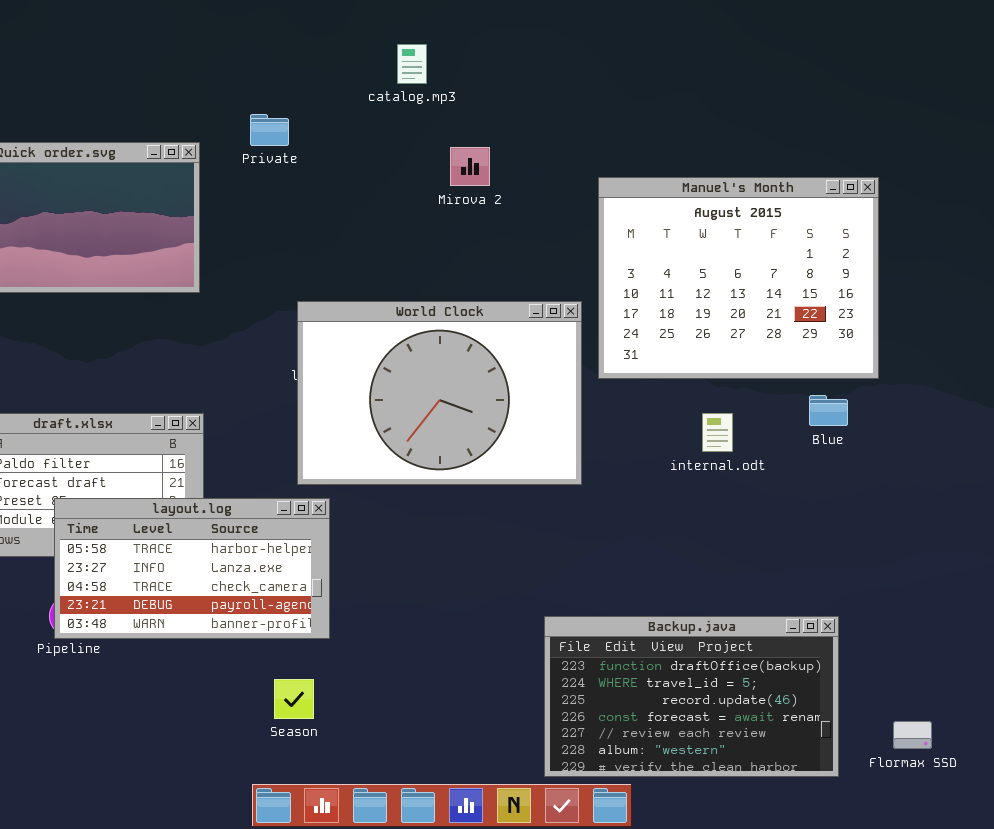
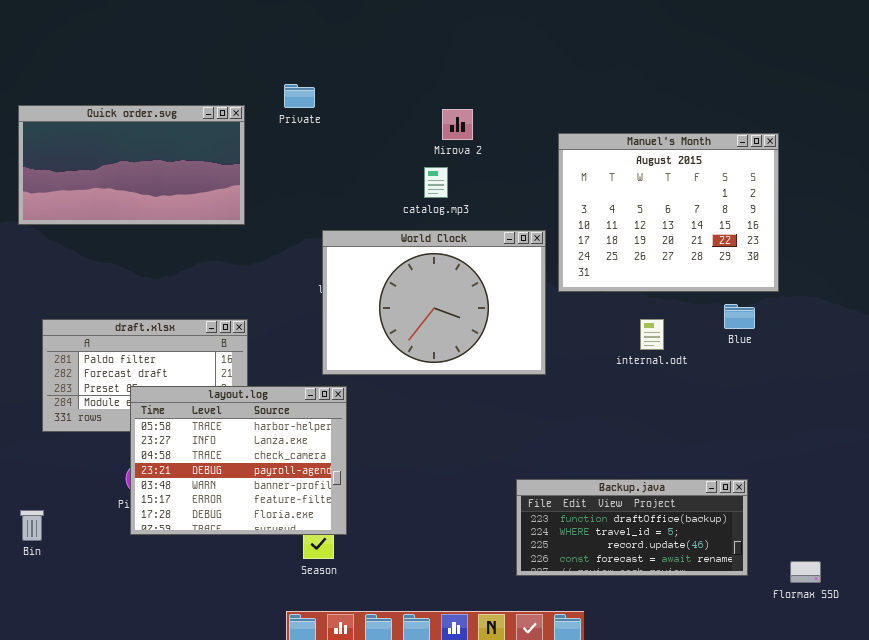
catalog.mp3: [397,44,427,84] -> [424,167,448,198], moved
layout.log: [54,498,330,639] -> [130,386,347,535], resized
Backup.java: [544,616,839,777] -> [516,479,748,576], resized

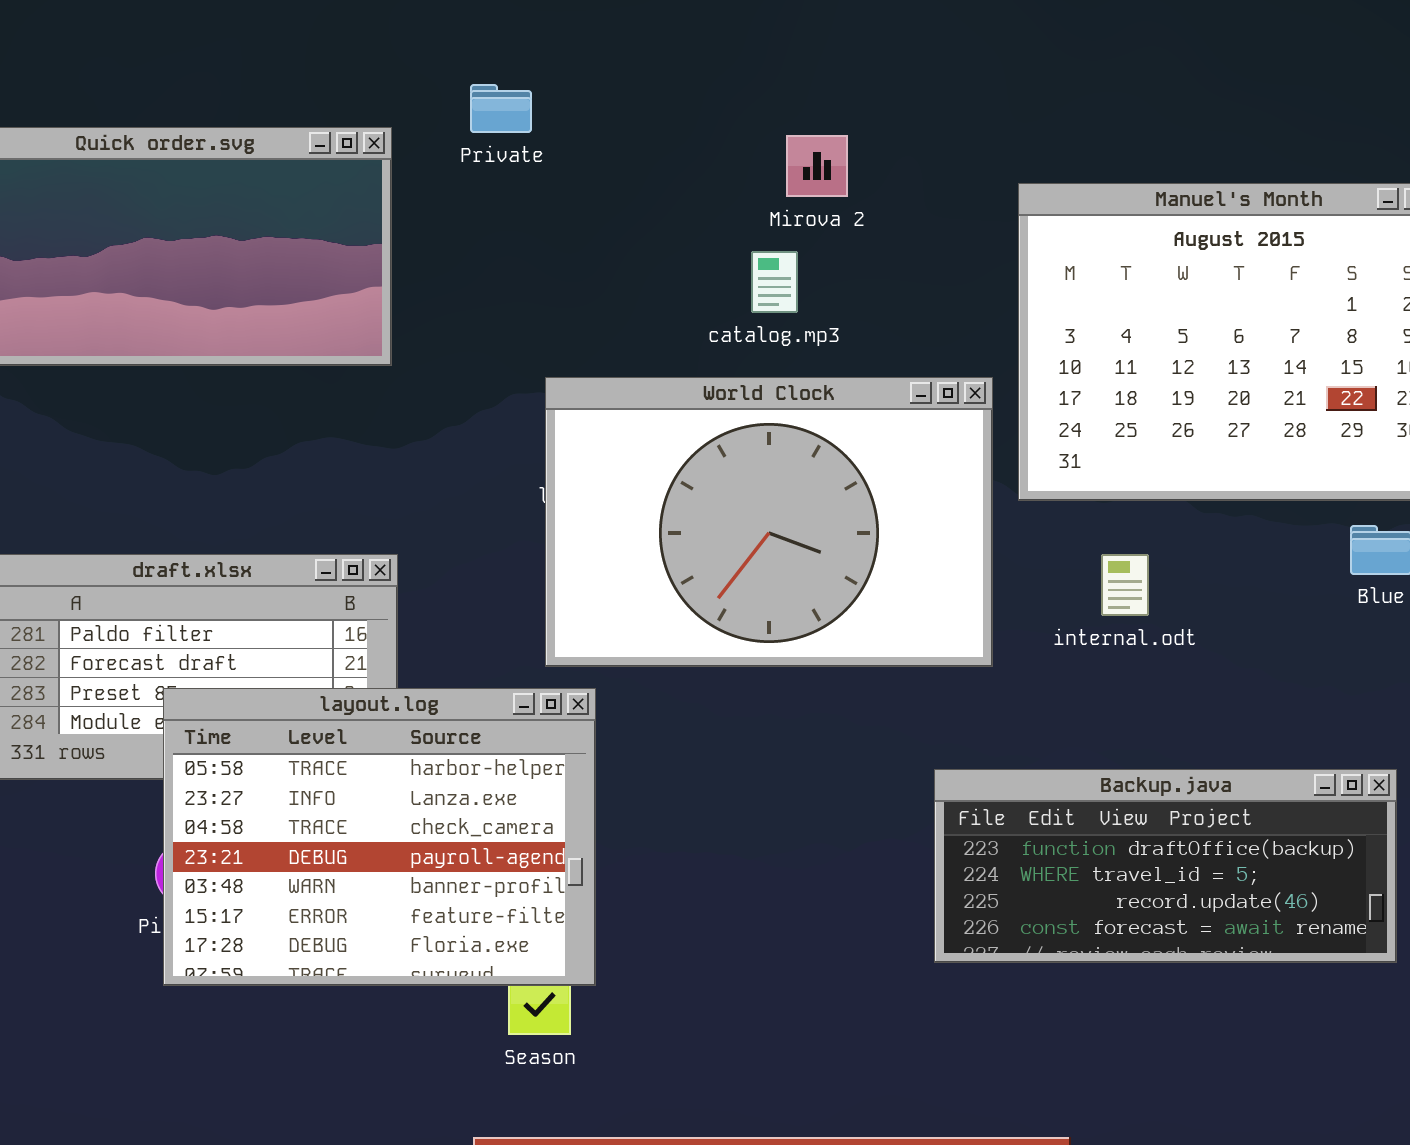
internal.odt: [640,319,664,350] -> [1101,554,1149,616], moved
Backup.java: [516,479,748,576] -> [934,769,1397,963], moved

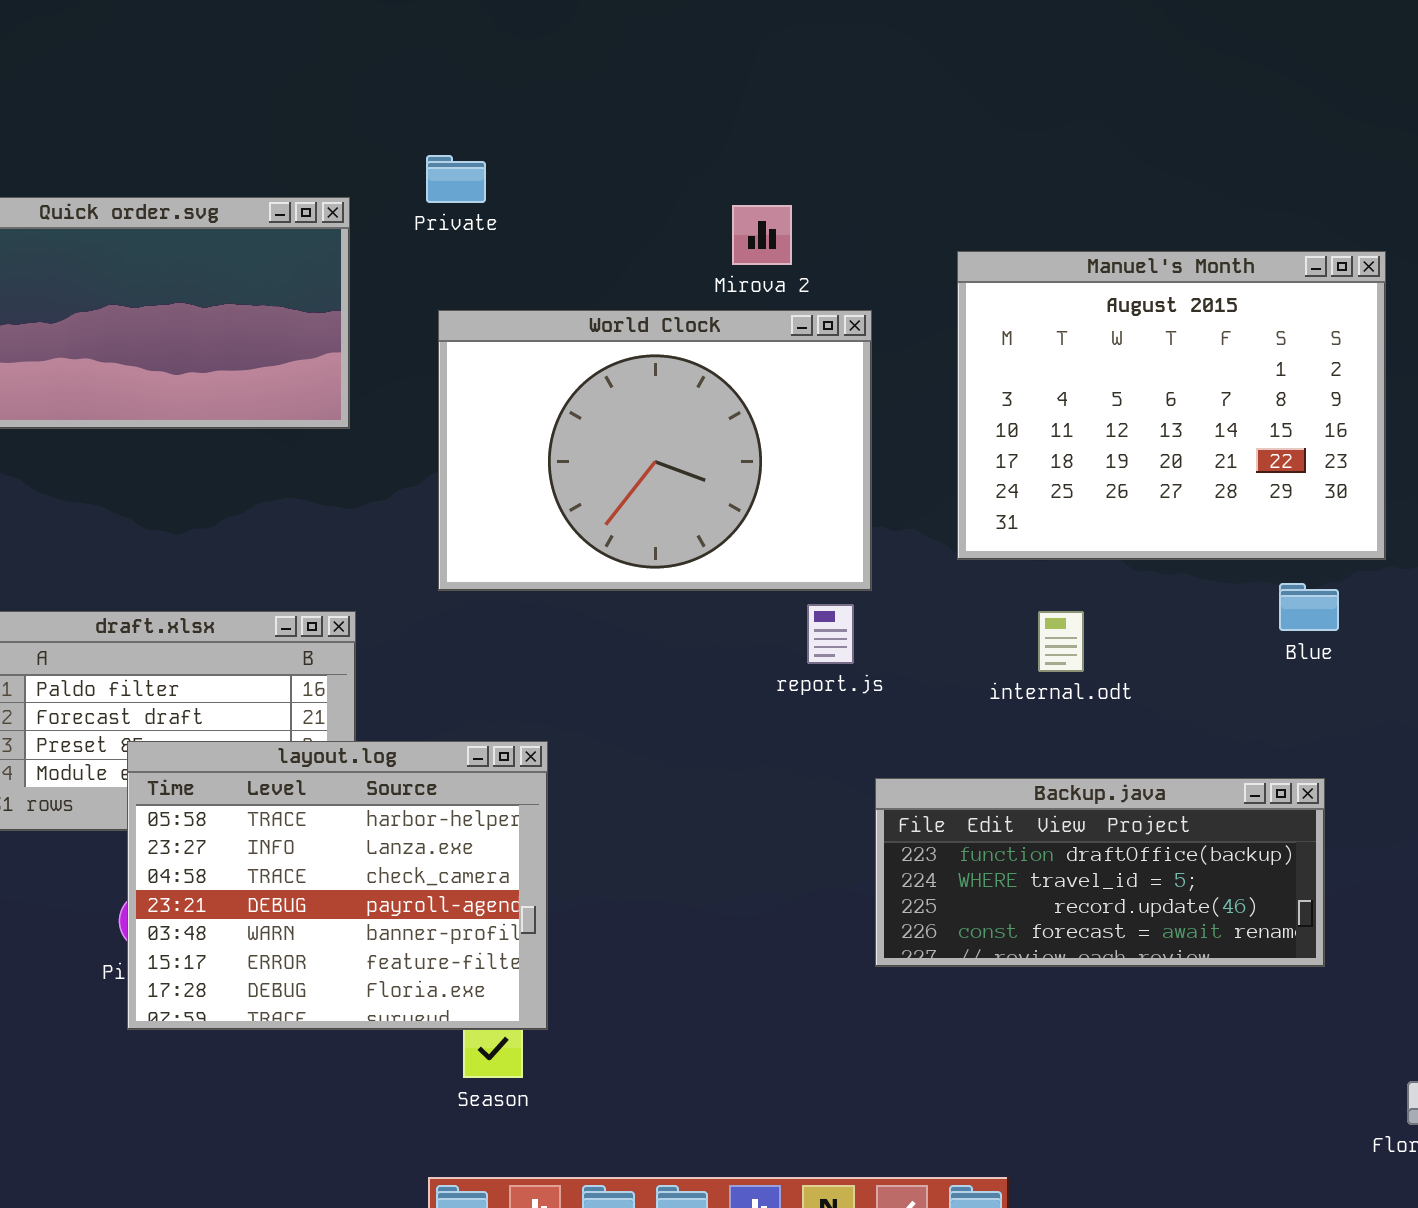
World Clock: [545,377,993,667] -> [438,310,872,591], moved
Backup.java: [934,769,1397,963] -> [875,778,1325,967], moved

